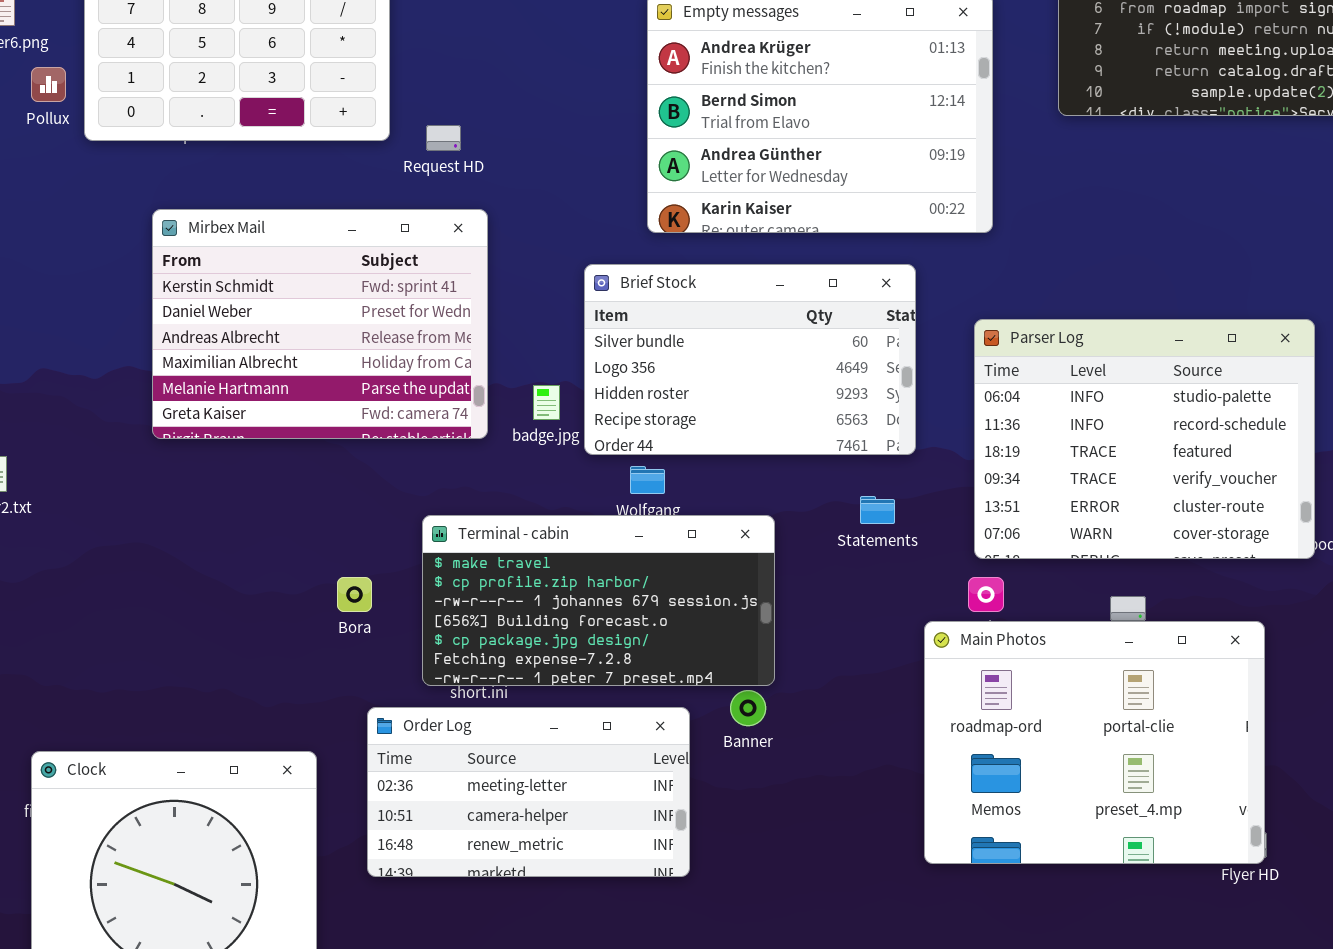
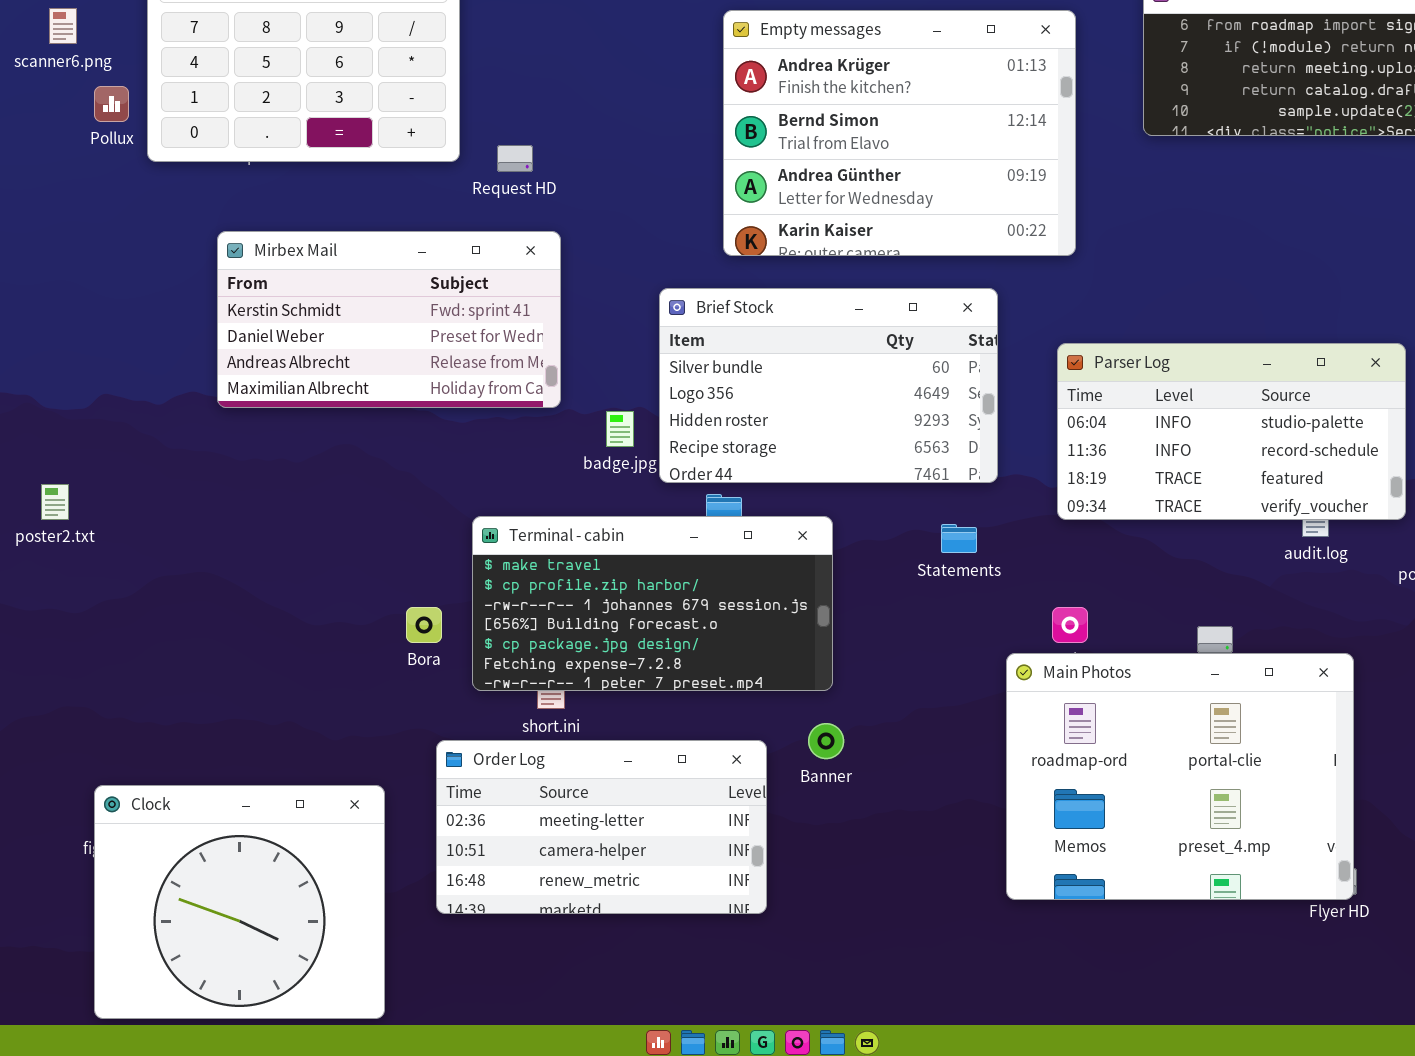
Mirbex Mail: [152,209,488,439] -> [217,231,561,408], resized
Parser Log: [974,319,1315,559] -> [1057,343,1406,520], resized
Terminal - cabin: [422,515,775,686] -> [472,516,833,691], moved

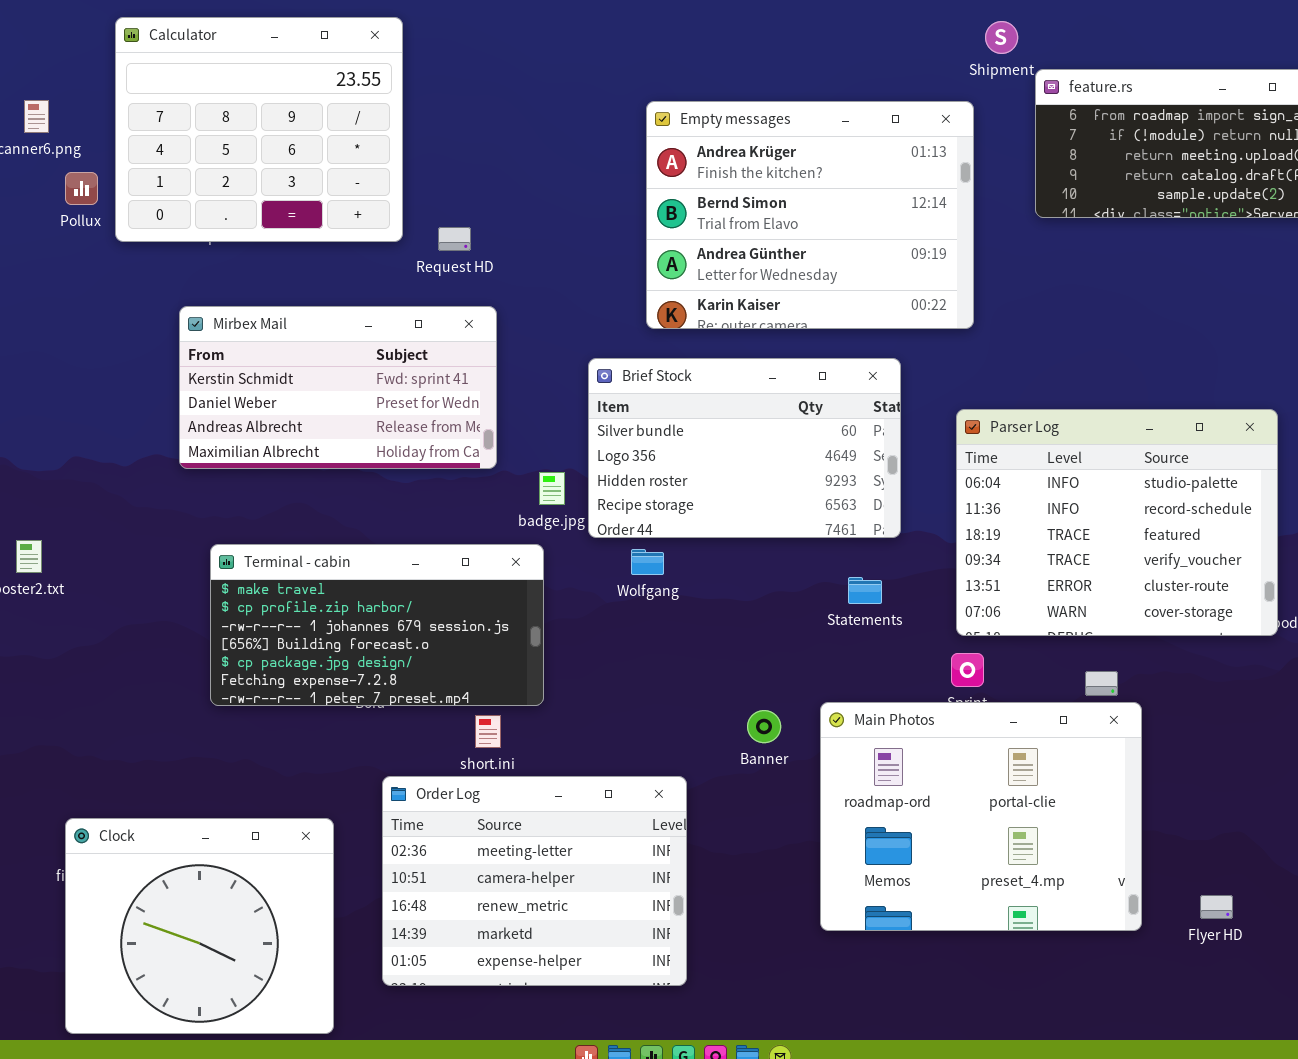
Parser Log: [1057,343,1406,520] -> [956,409,1278,636], resized
Terminal - cabin: [472,516,833,691] -> [210,544,544,706], moved
Main Photos: [1006,653,1354,900] -> [820,702,1142,931], moved
Banner: [808,723,844,759] -> [747,710,781,743], moved
Order Log: [436,740,767,914] -> [382,776,687,986], resized

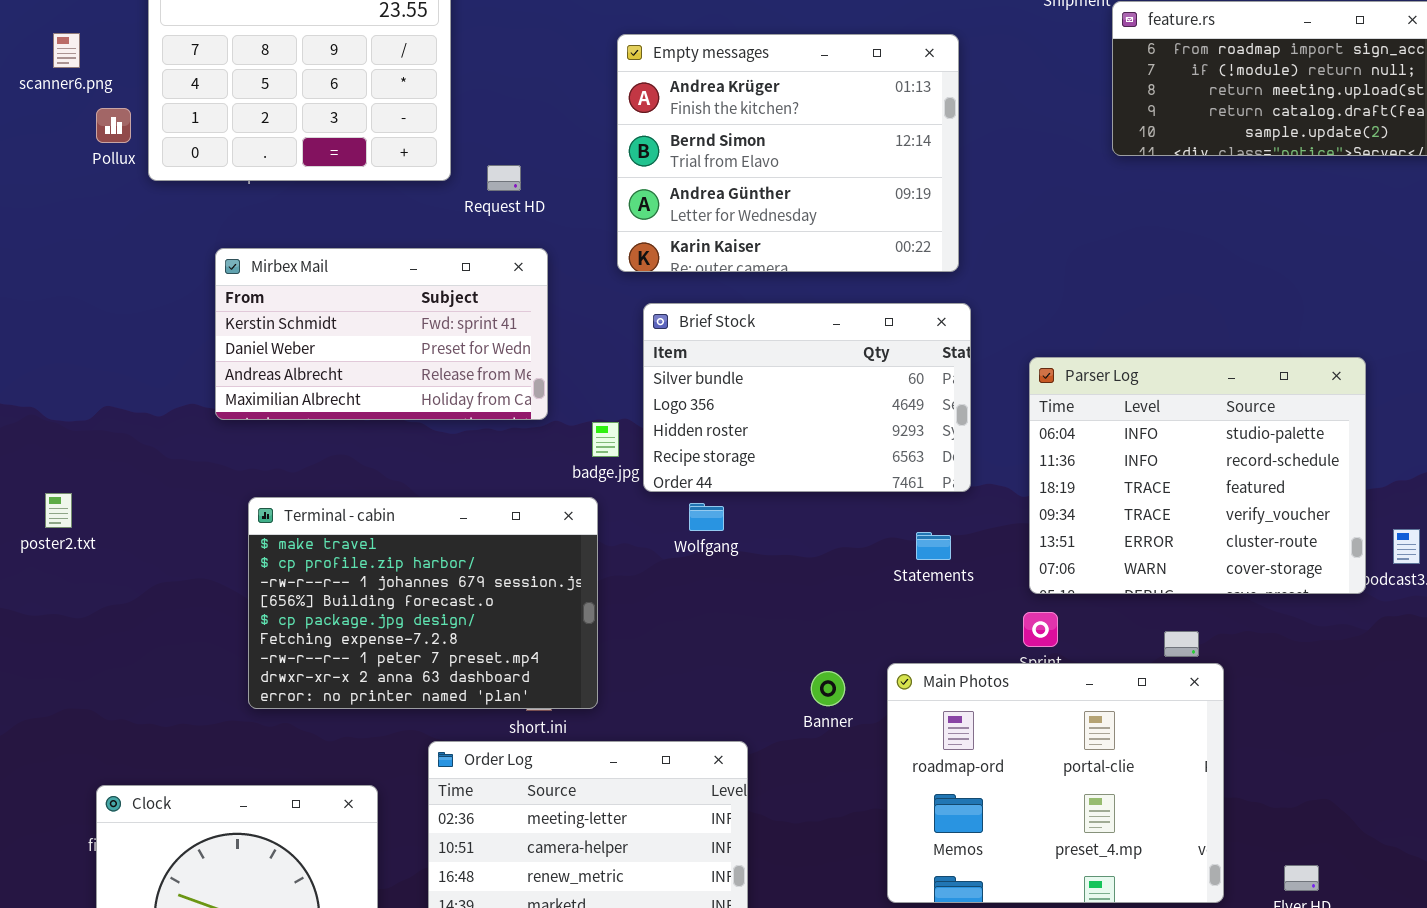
Empty messages: [646,101,974,329] -> [617,34,959,272], moved
Terminal - cabin: [210,544,544,706] -> [248,497,598,709], resized

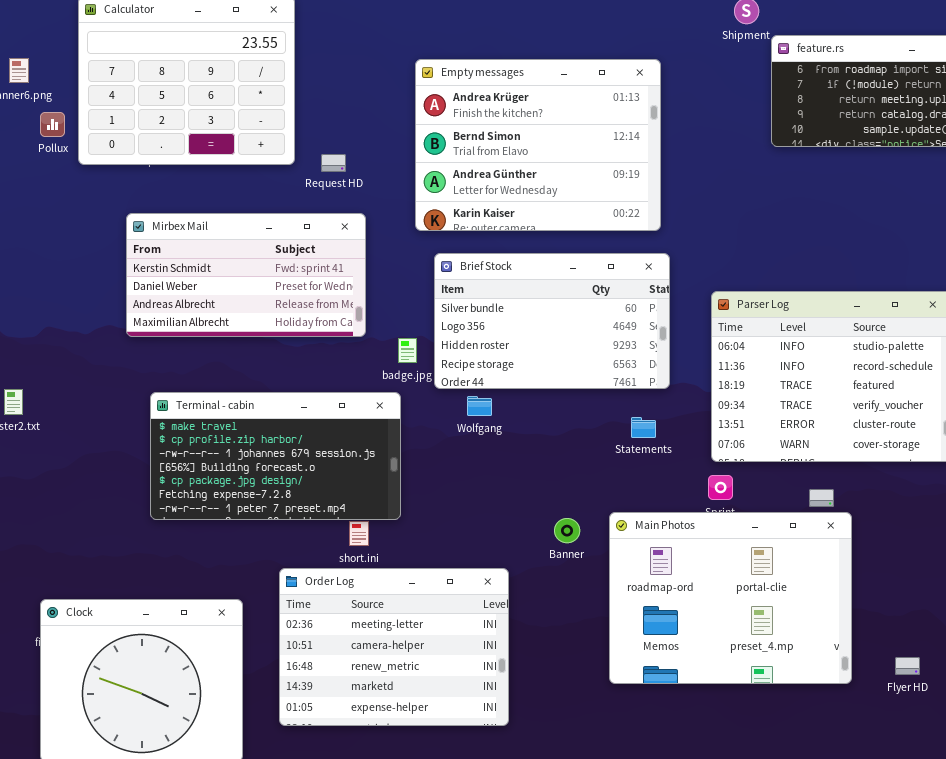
Terminal - cabin: [248,497,598,709] -> [150,392,401,520], resized

